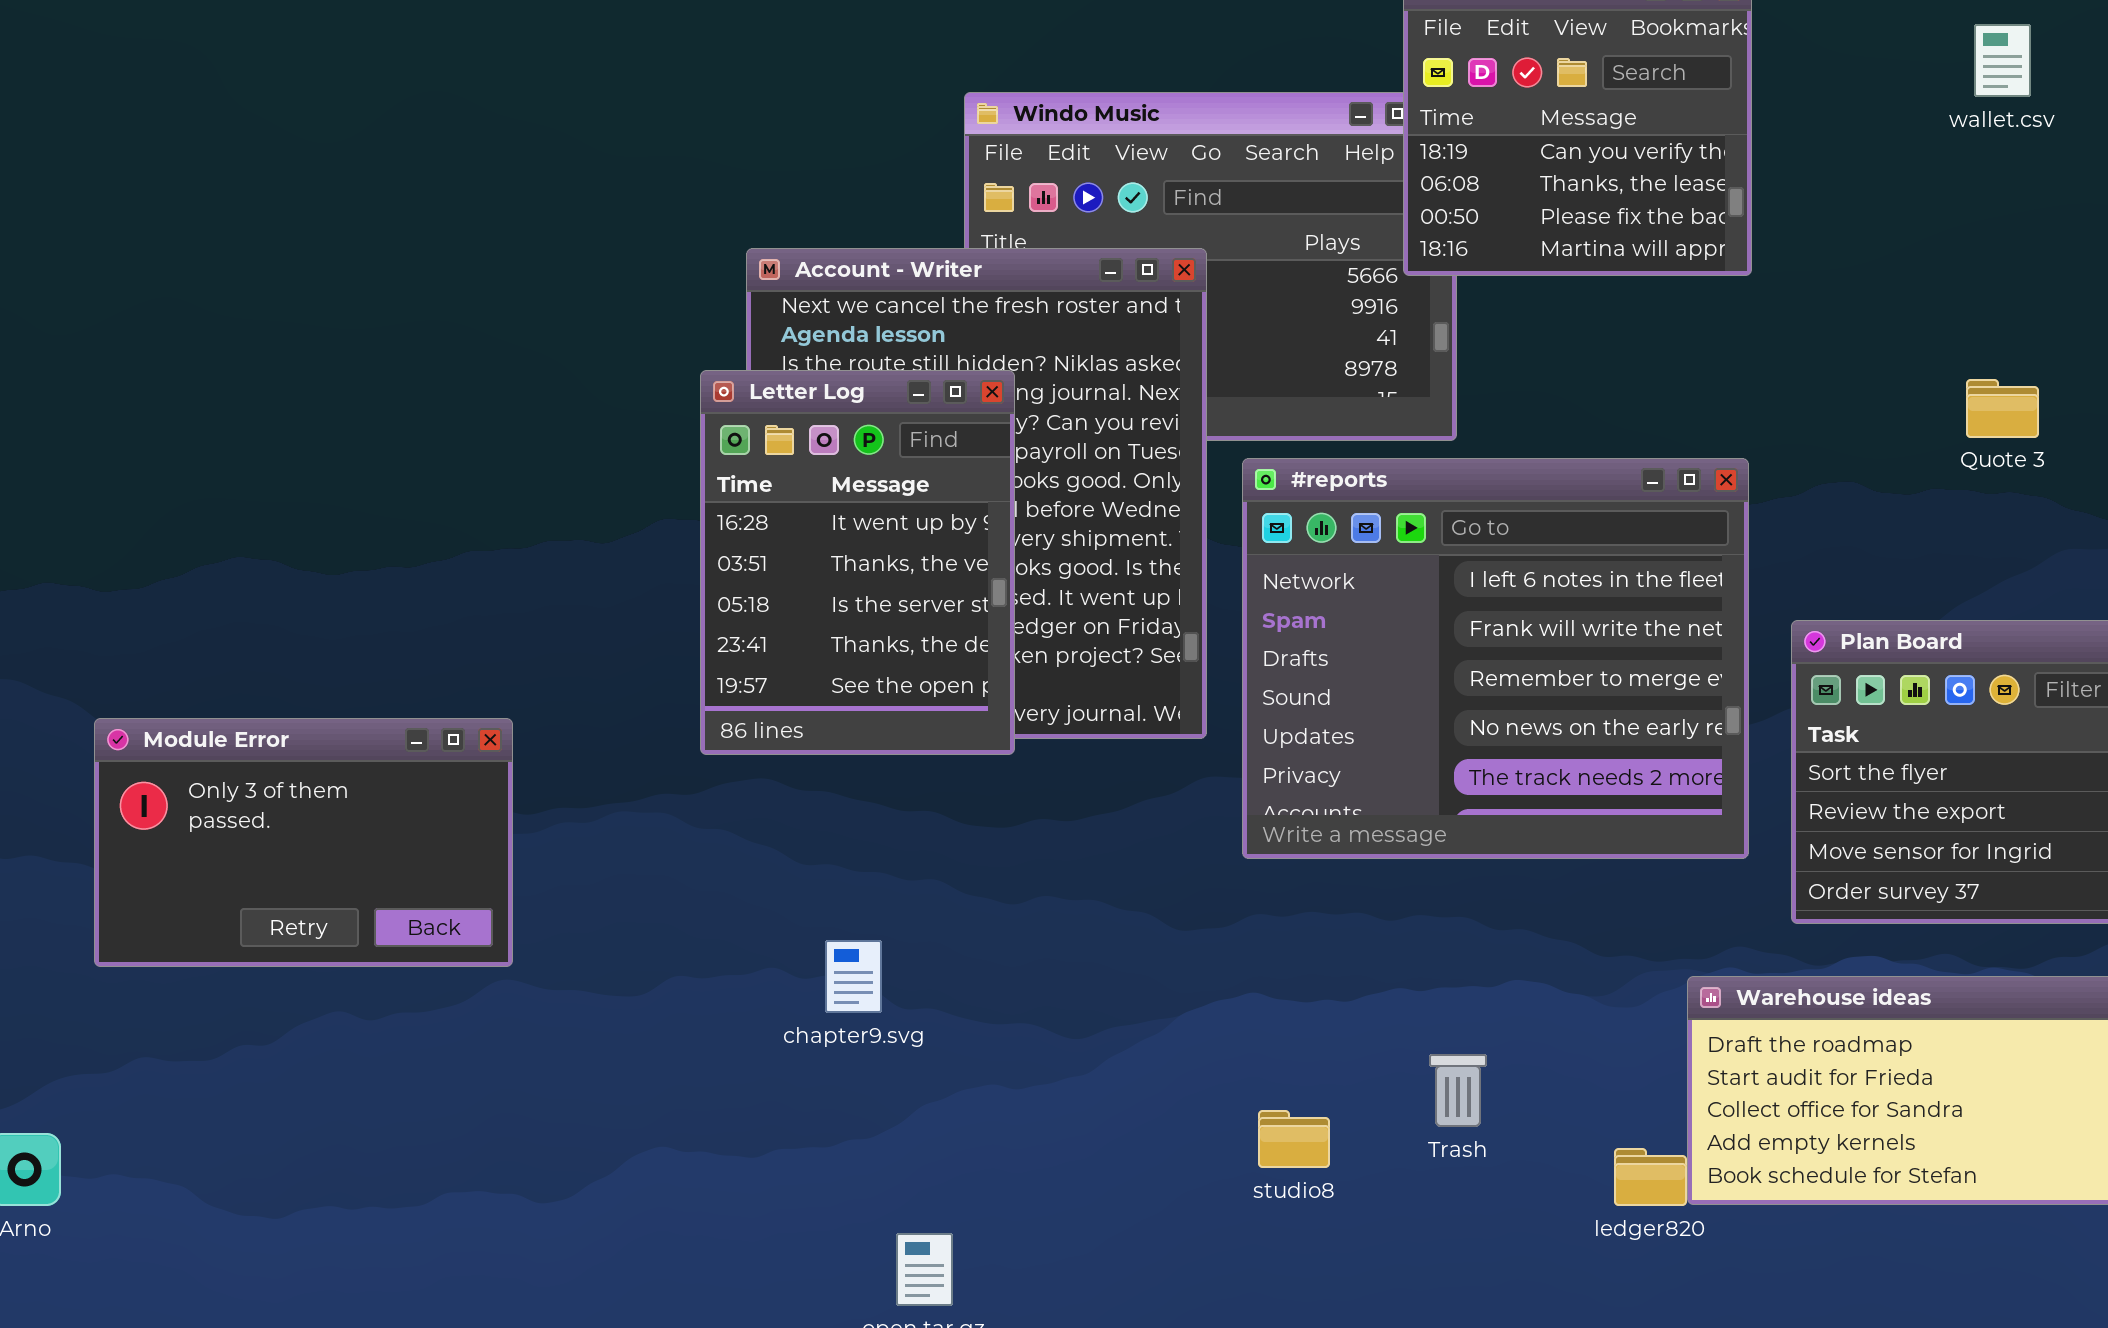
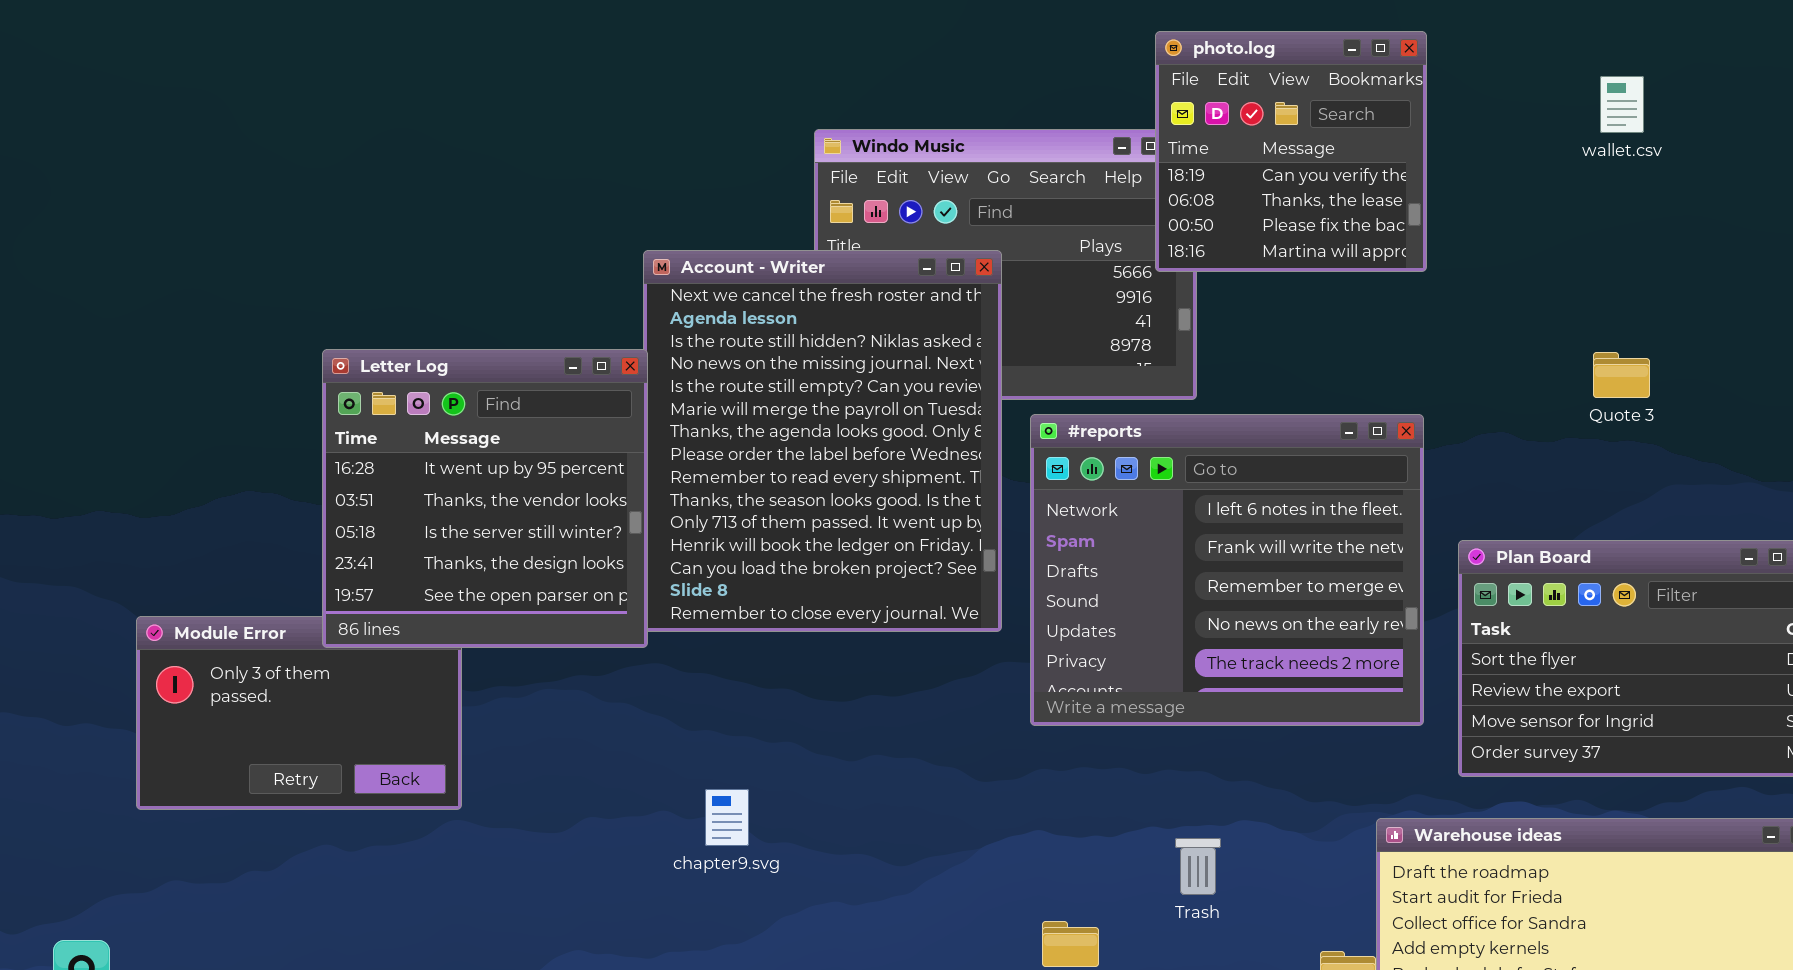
Letter Log: [700,370,1015,755] -> [322,349,648,648], moved, resized
Trash: [1429,1054,1487,1127] -> [1175,838,1221,895], moved

